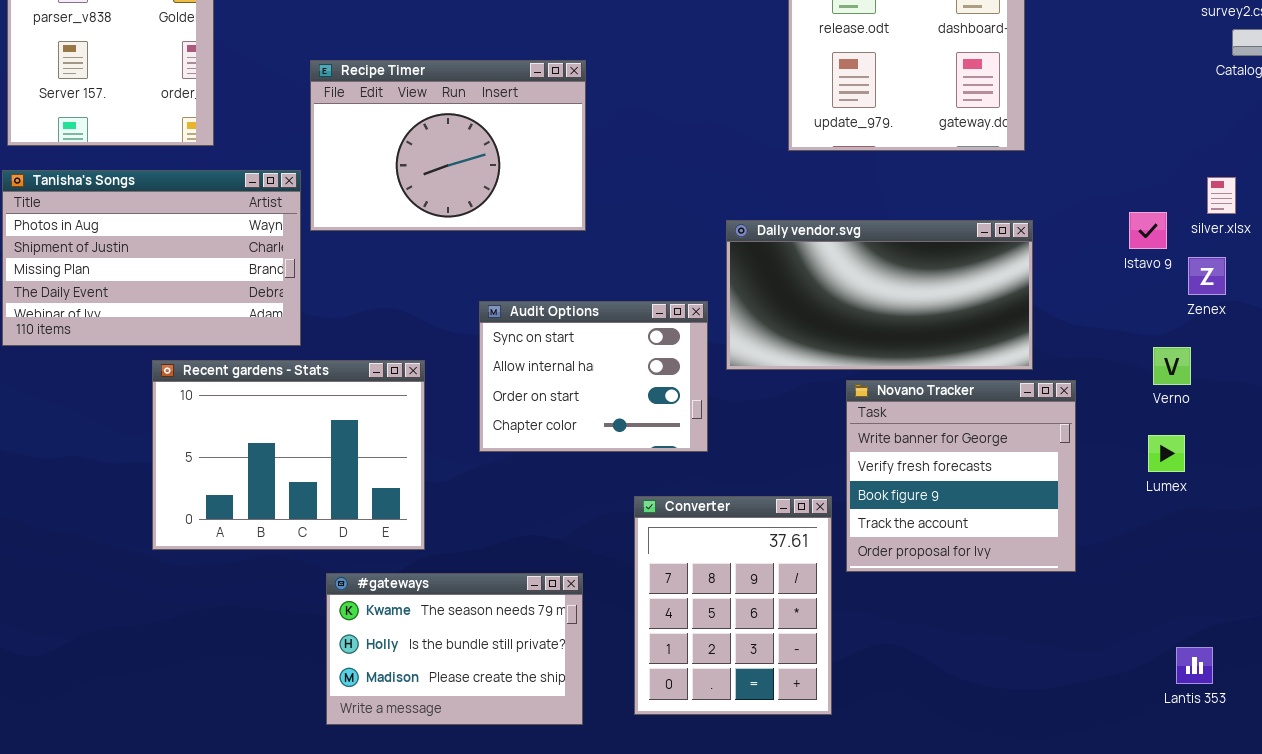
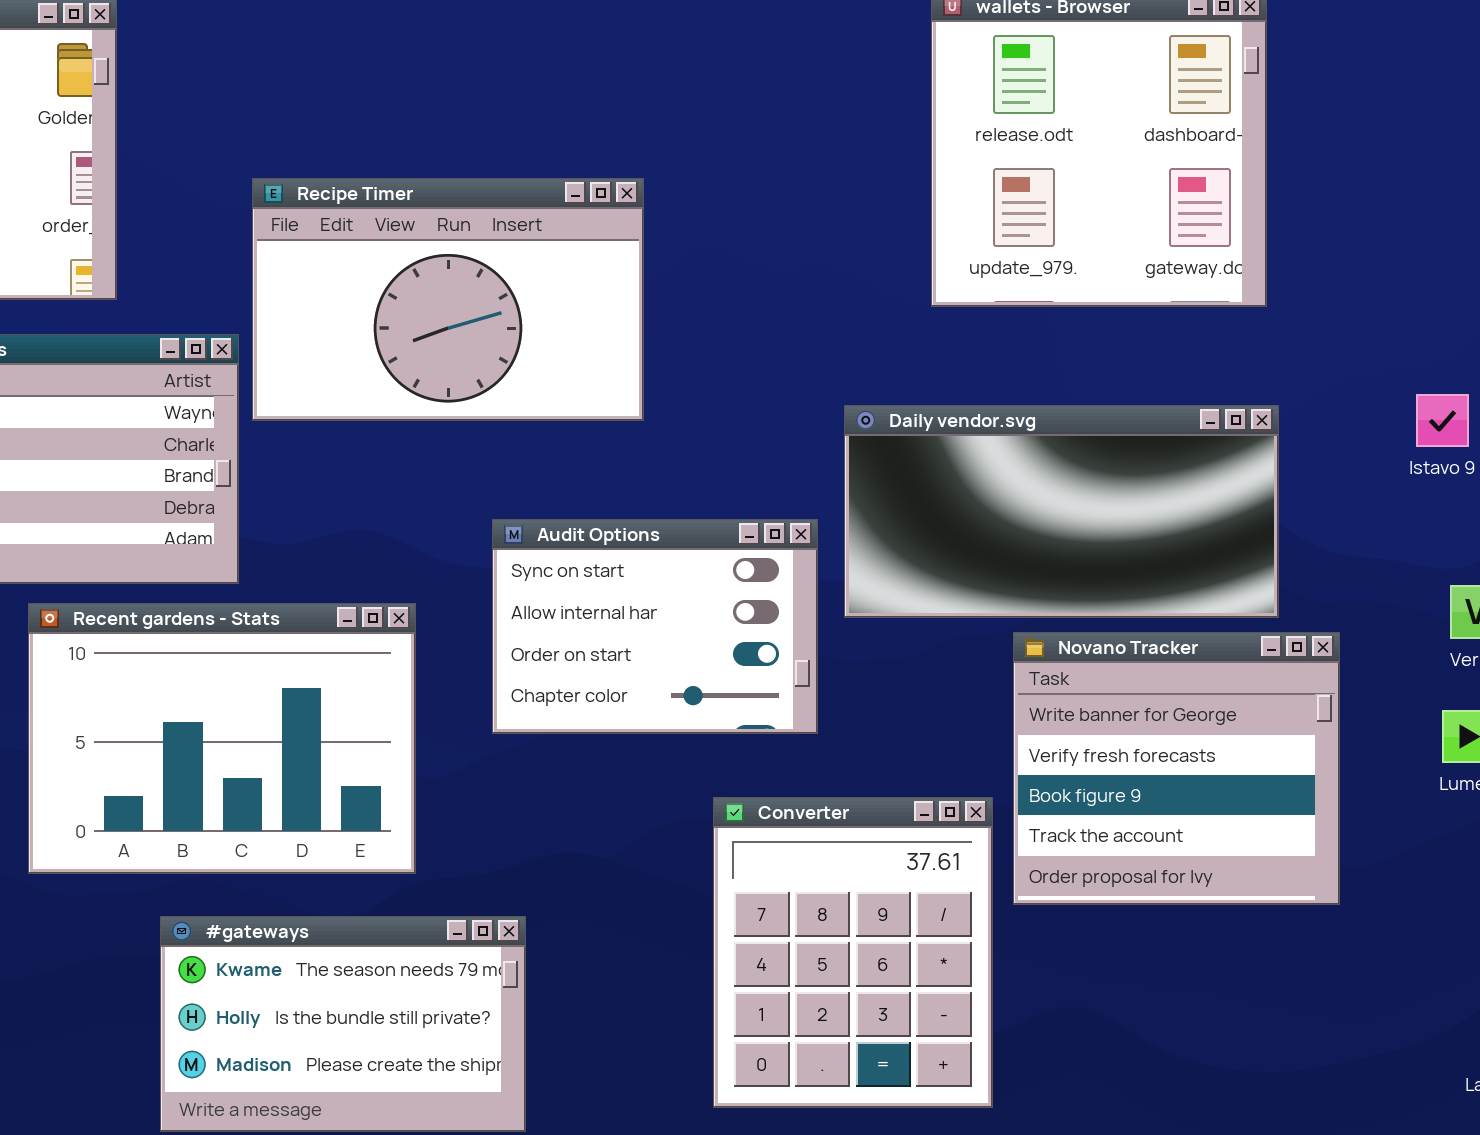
#gateways: [326,573,583,725] -> [160,916,526,1132], moved

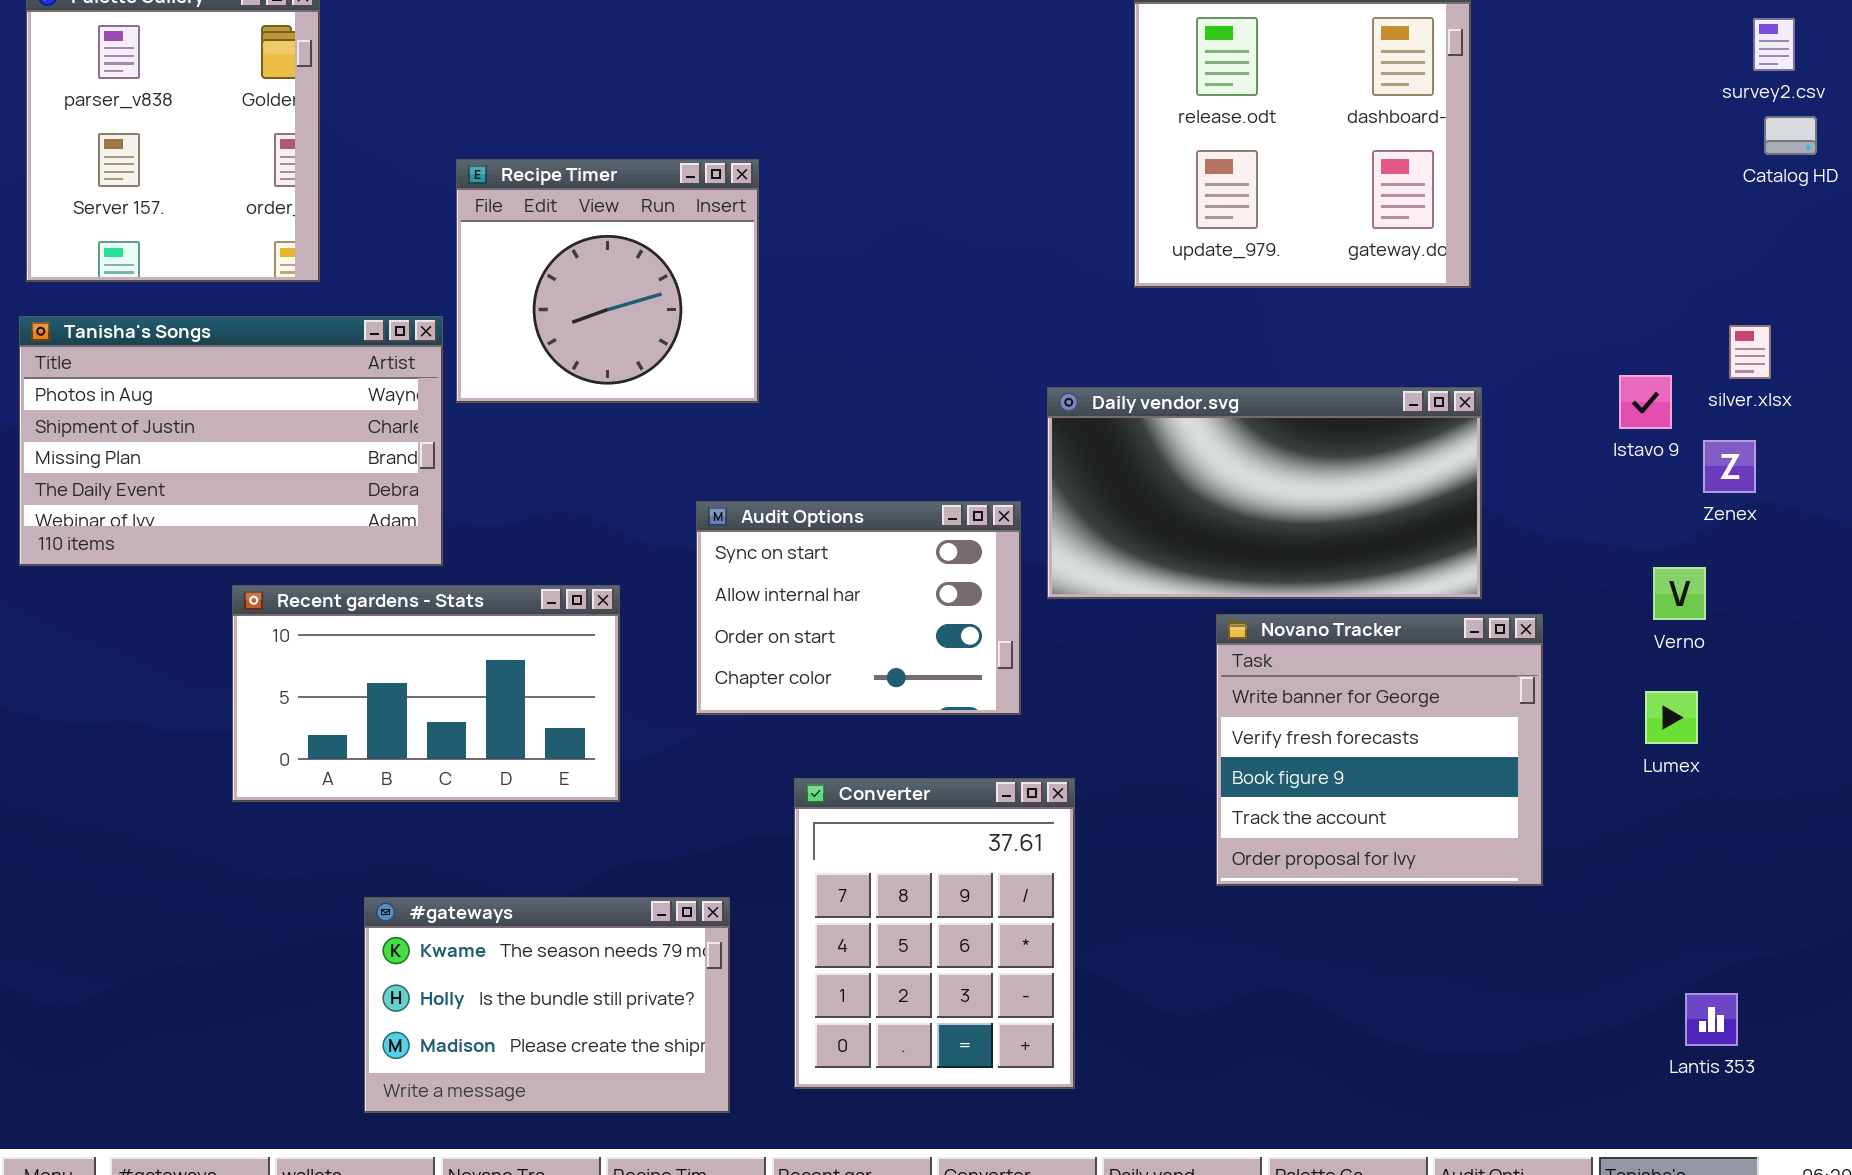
Recipe Timer: [252,178,644,421] -> [456,159,759,403], resized
Recent gardens - Stats: [28,603,416,874] -> [232,585,620,802], resized
Converter: [713,797,993,1108] -> [794,778,1075,1089], moved

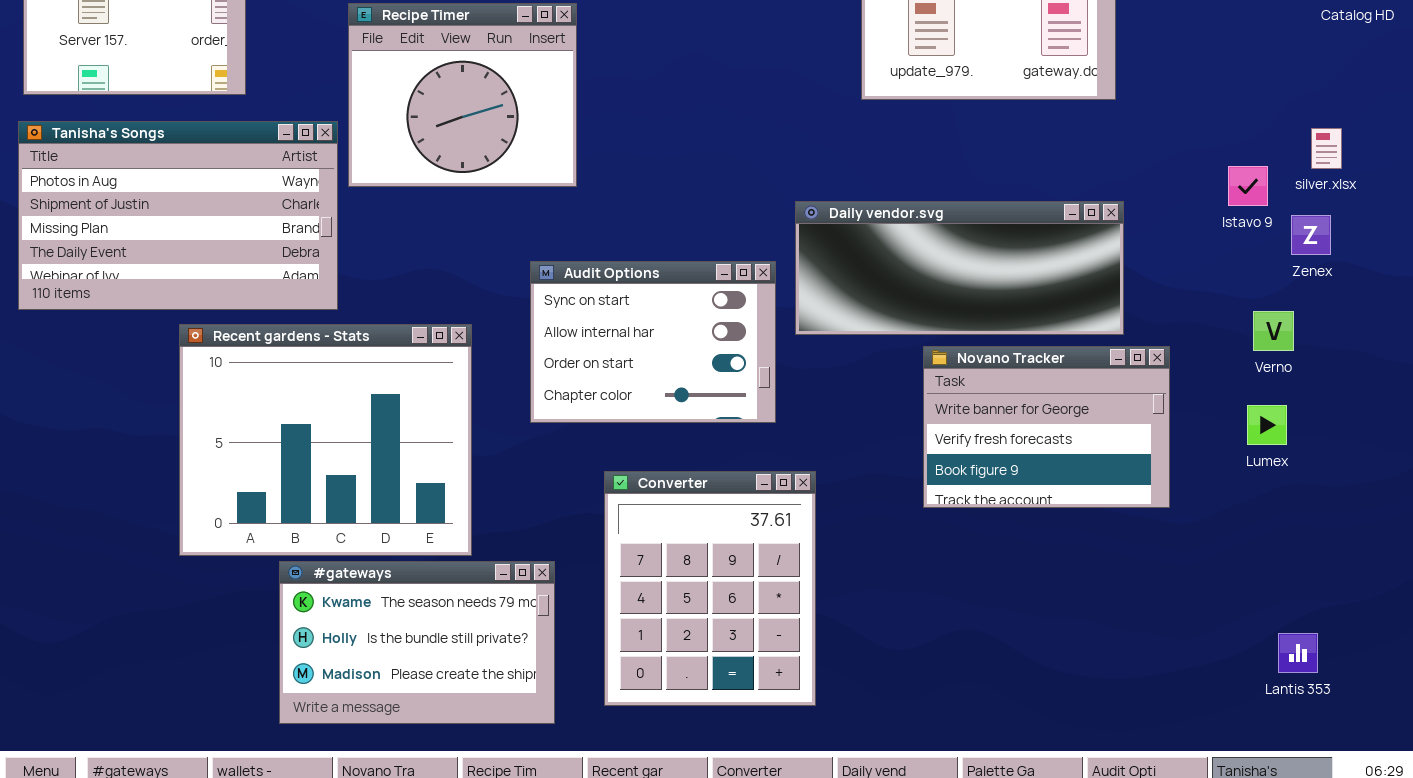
Daily vendor.svg: [1047,387,1482,599] -> [795,201,1124,335], resized
Recent gardens - Stats: [232,585,620,802] -> [179,324,472,556], resized
Novano Tracker: [1216,614,1543,886] -> [923,346,1170,508], resized

